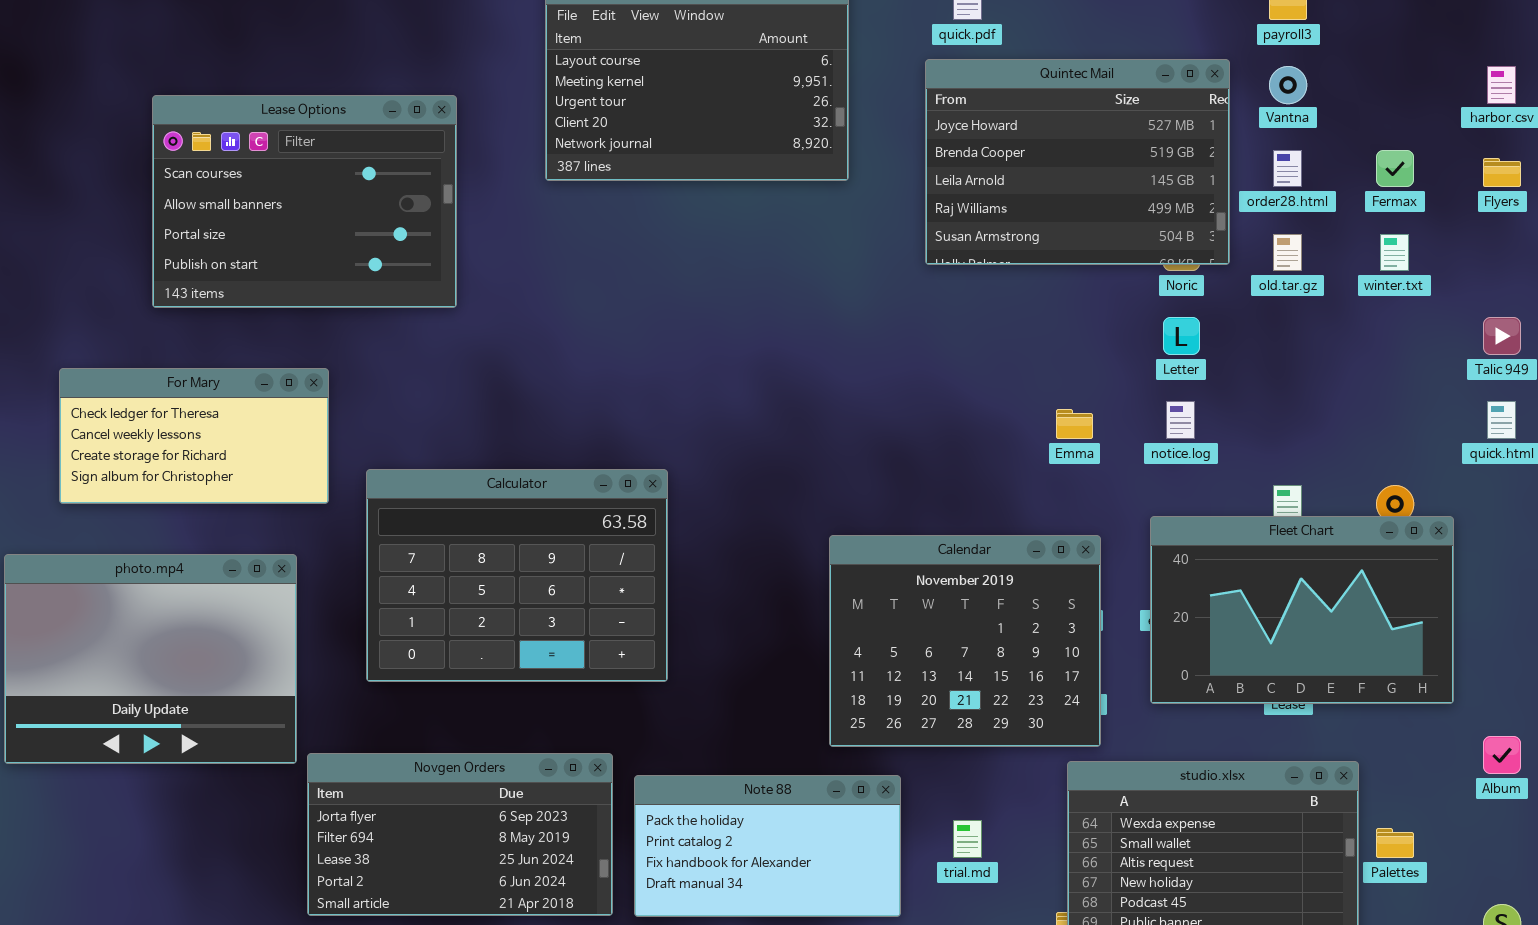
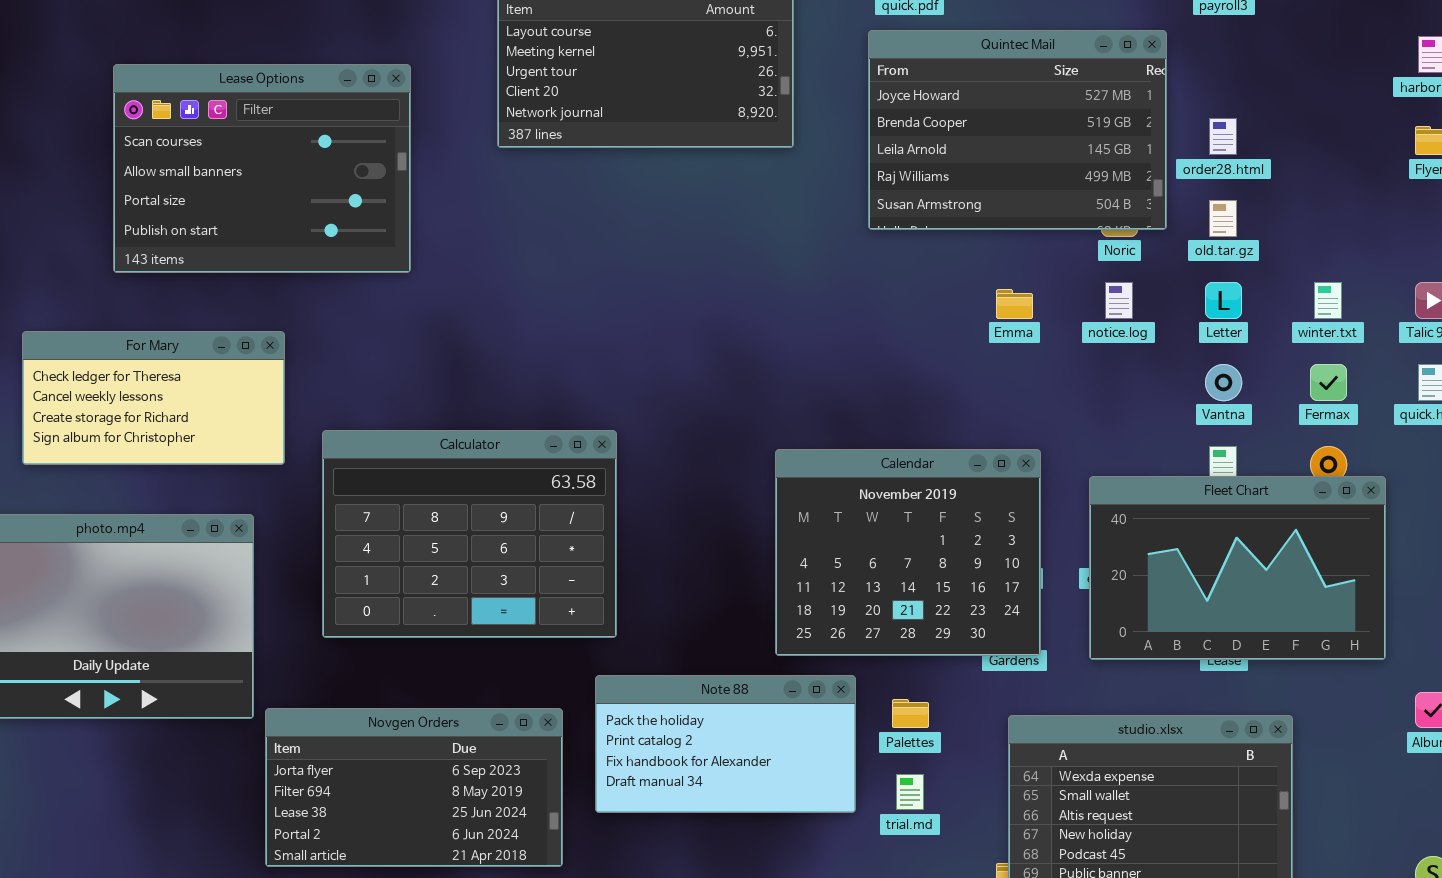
Vantna: [1269,66,1307,104] -> [1205,364,1242,401], moved
Fermax: [1376,150,1414,187] -> [1310,364,1347,401], moved
winter.txt: [1380,234,1409,271] -> [1314,282,1342,319], moved
Letter: [1163,317,1200,355] -> [1205,282,1242,319], moved
notice.log: [1166,401,1195,439] -> [1105,282,1133,319], moved
Emma: [1056,409,1093,439] -> [996,289,1033,319], moved
Calendar: [829,535,1101,747] -> [775,449,1041,656], moved
Note 88: [634,775,901,917] -> [595,675,856,813], moved
Palettes: [1376,828,1414,858] -> [892,699,929,728], moved

